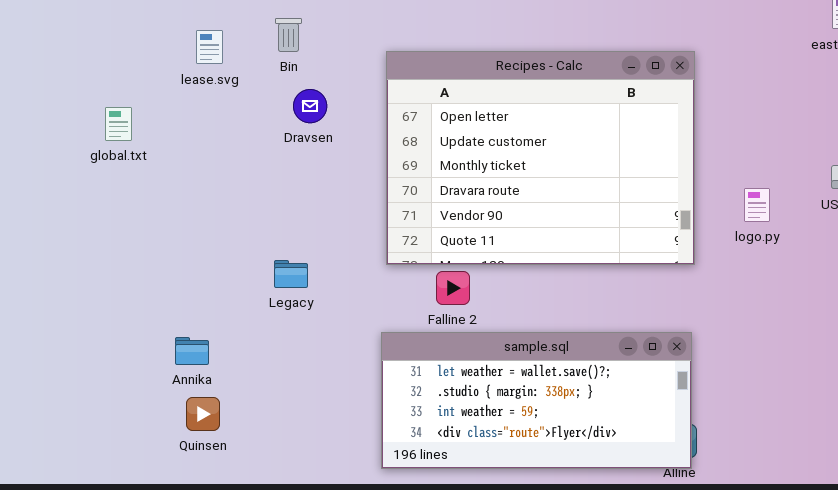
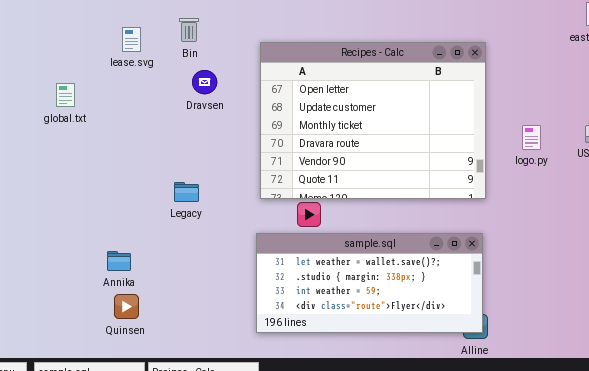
logo.py: [744,188,770,222] -> [522,125,541,150], moved
Legacy: [274,260,308,288] -> [174,182,199,202], moved
sample.sql: [381,332,692,469] -> [256,233,483,333], moved

